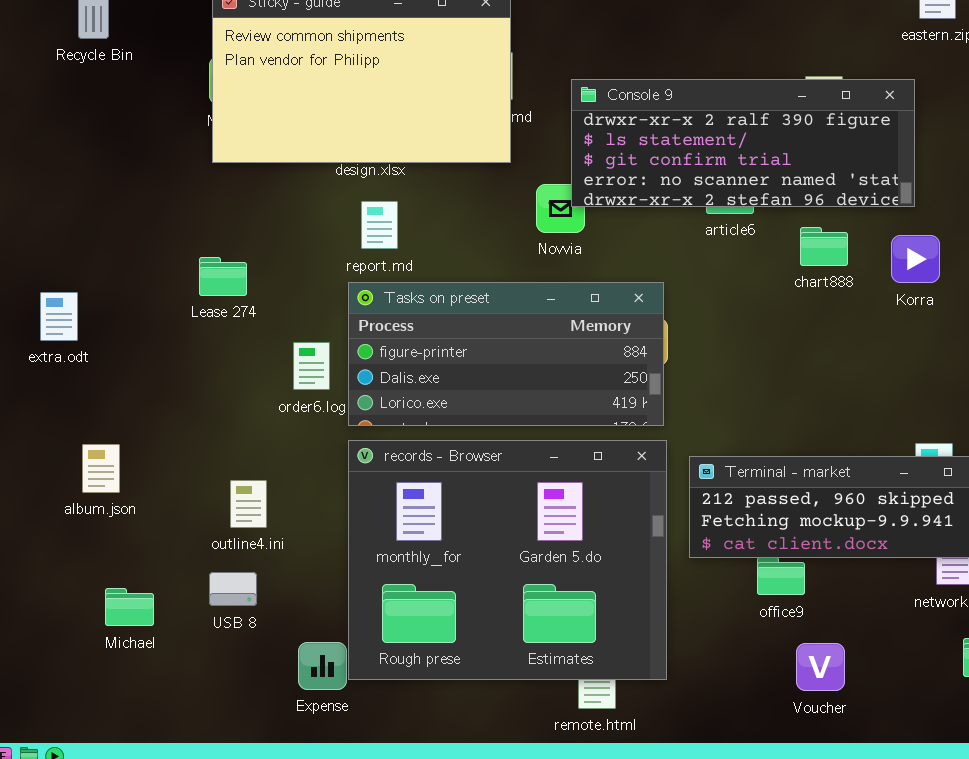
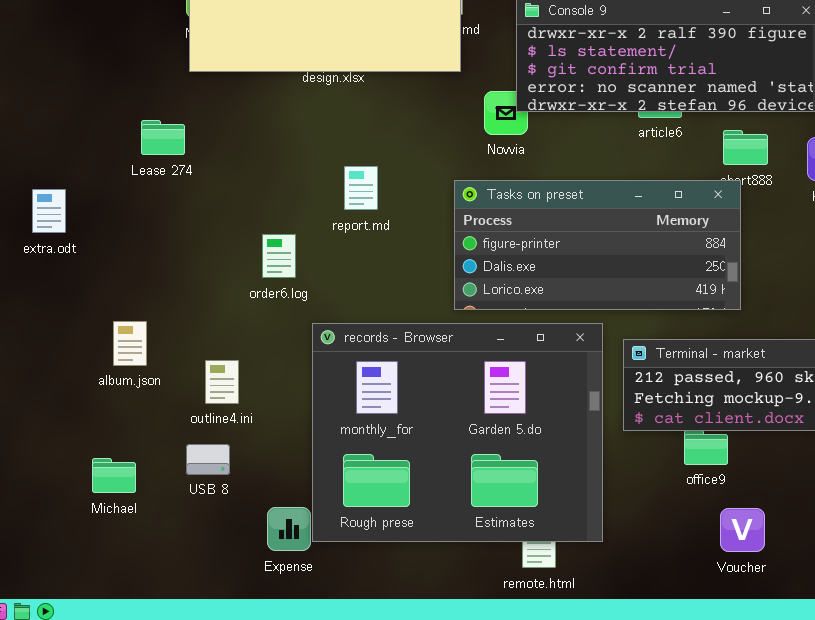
report.md: [361,201,398,249] -> [344,166,378,210], moved
Lease 274: [199,257,247,296] -> [141,120,185,155], moved
Tasks on preset: [348,282,664,426] -> [454,180,741,310], moved
album.json: [82,444,120,493] -> [113,321,147,366], moved

